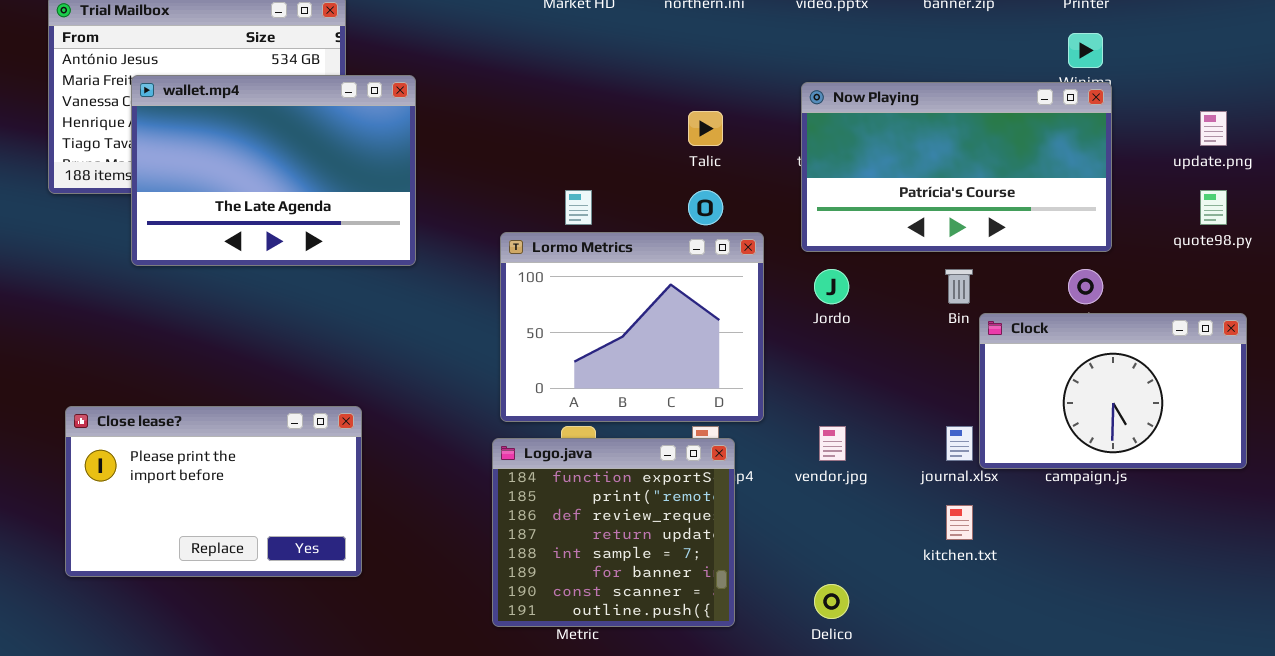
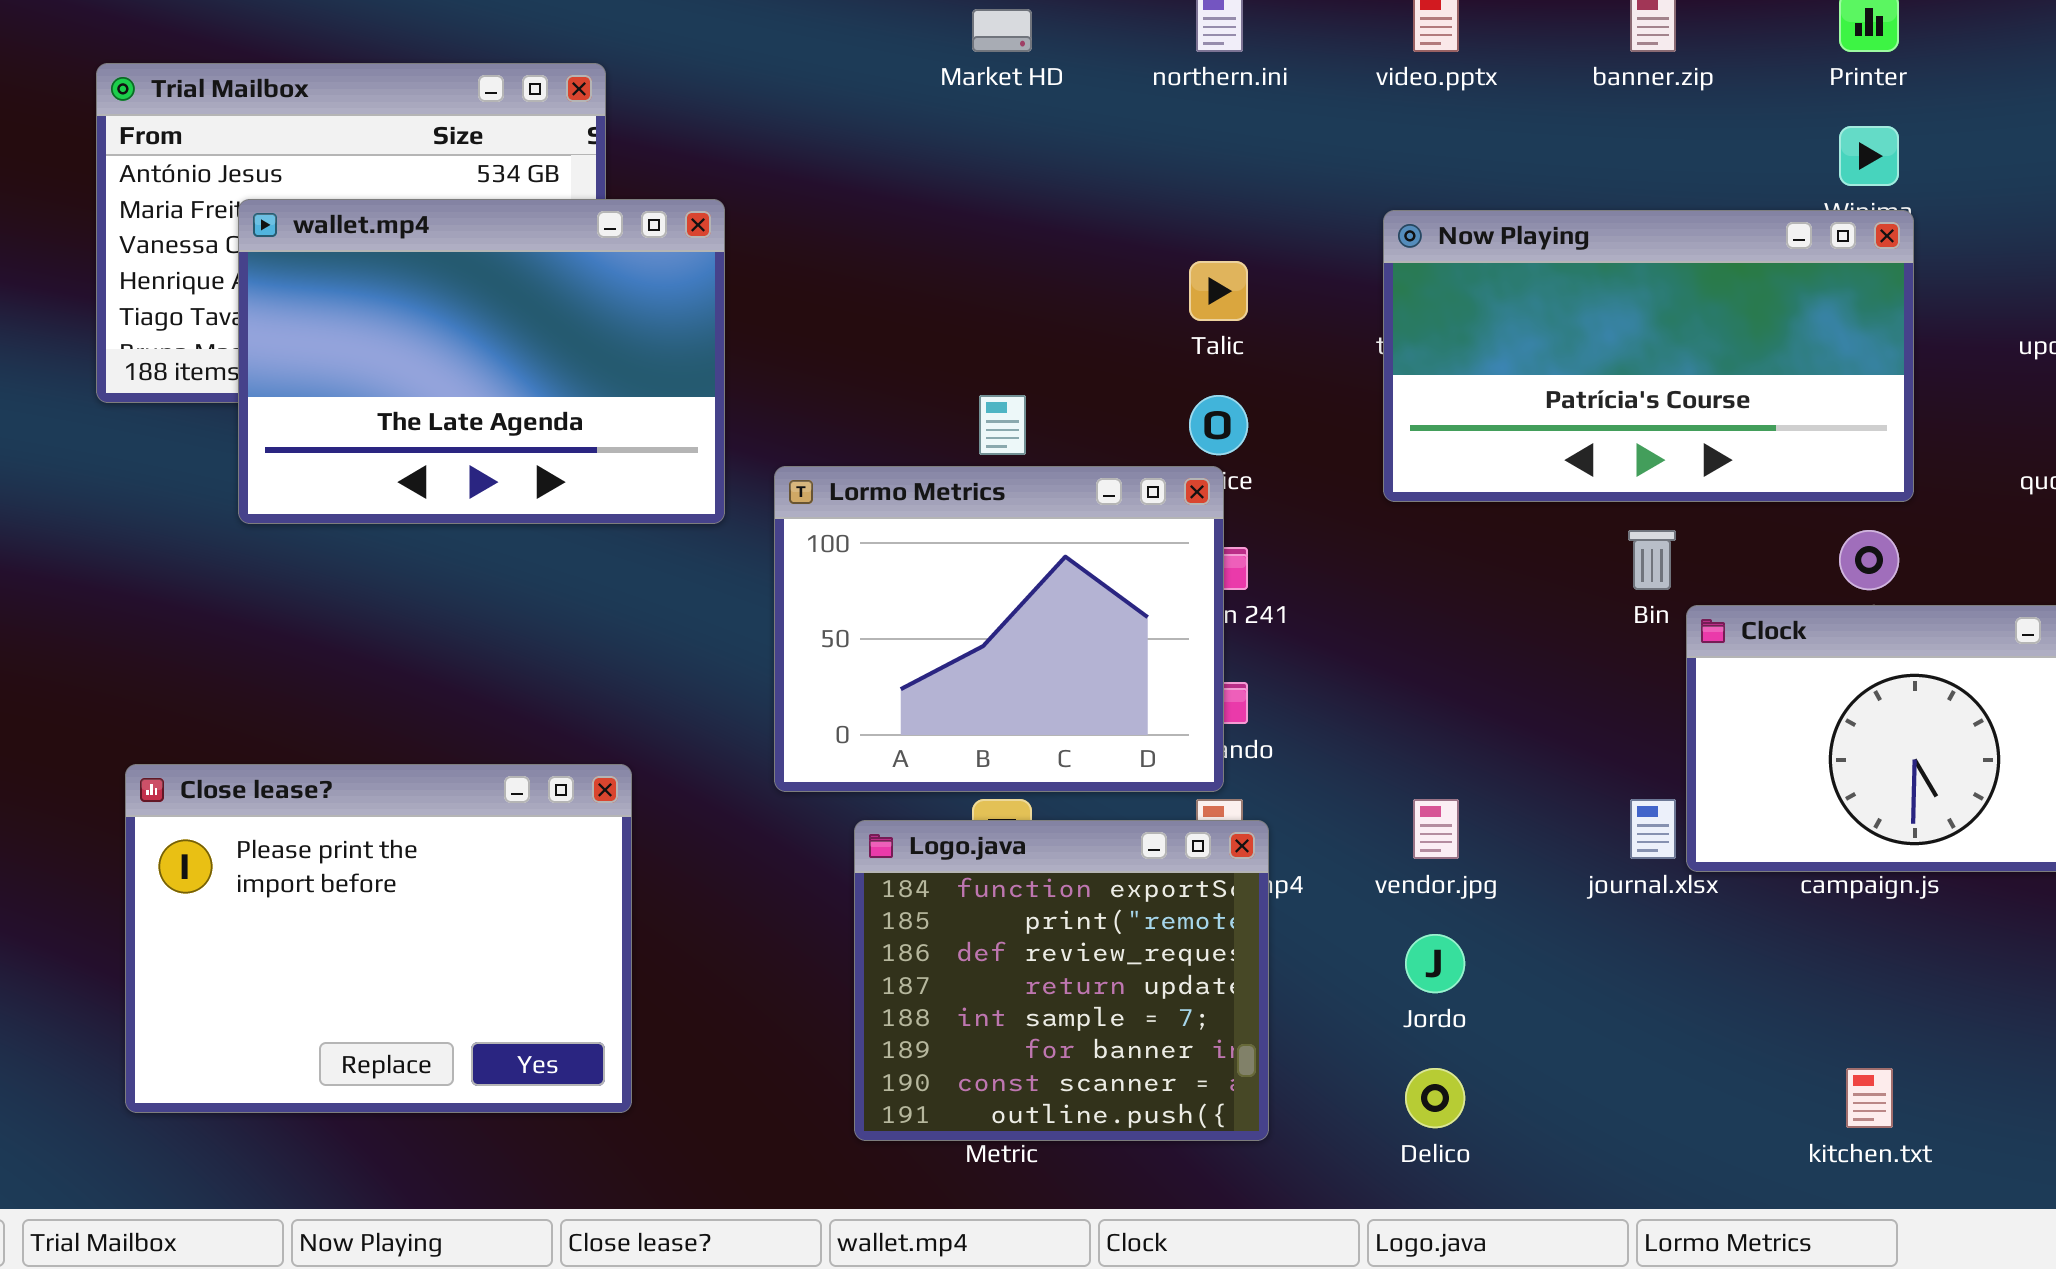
Lormo Metrics: [500,232,764,422] -> [774,466,1224,792], moved
Jordo: [814,269,849,304] -> [1405,934,1465,993], moved
Close lease?: [65,406,362,577] -> [125,764,632,1113], resized
kitchen.txt: [946,505,973,540] -> [1846,1068,1893,1128], moved

